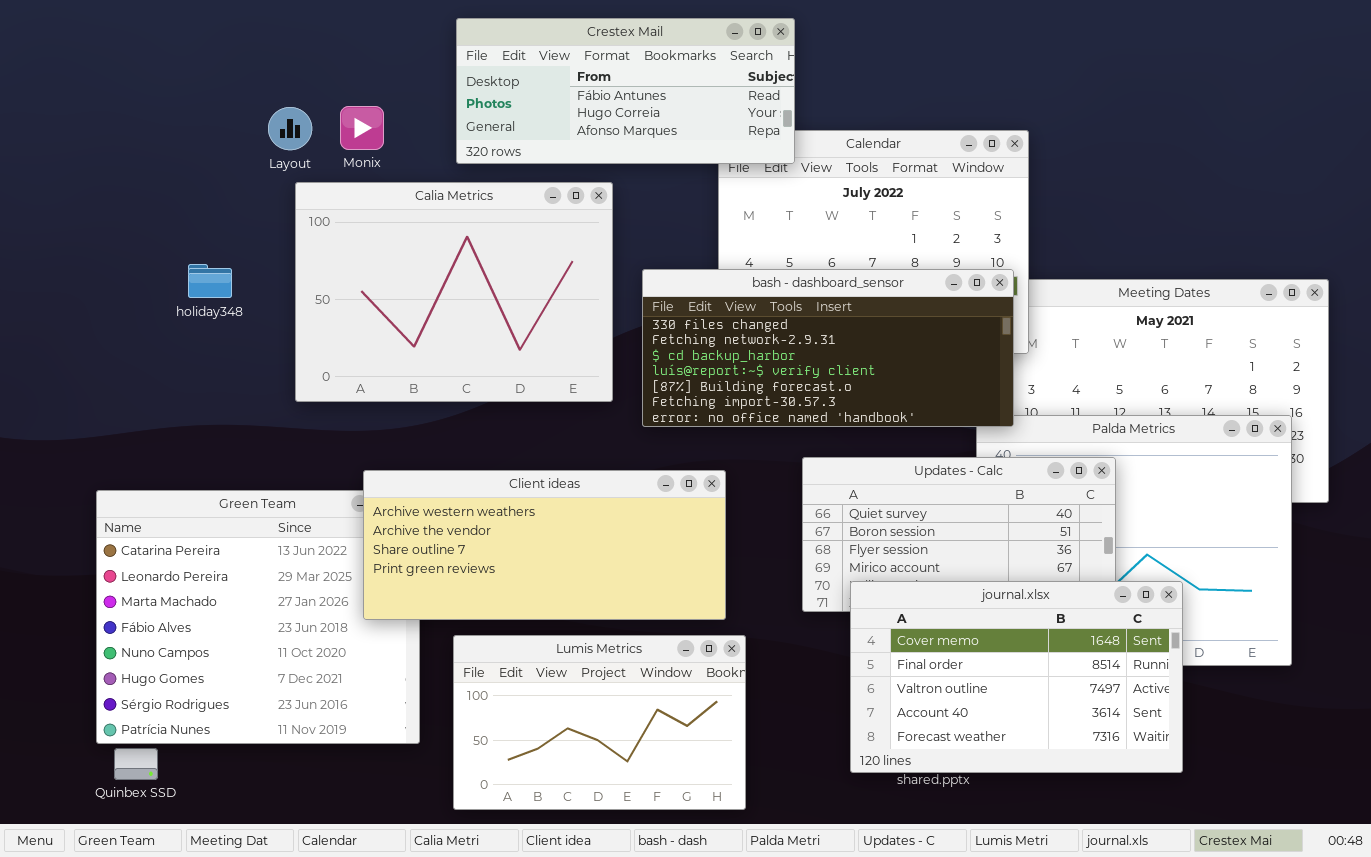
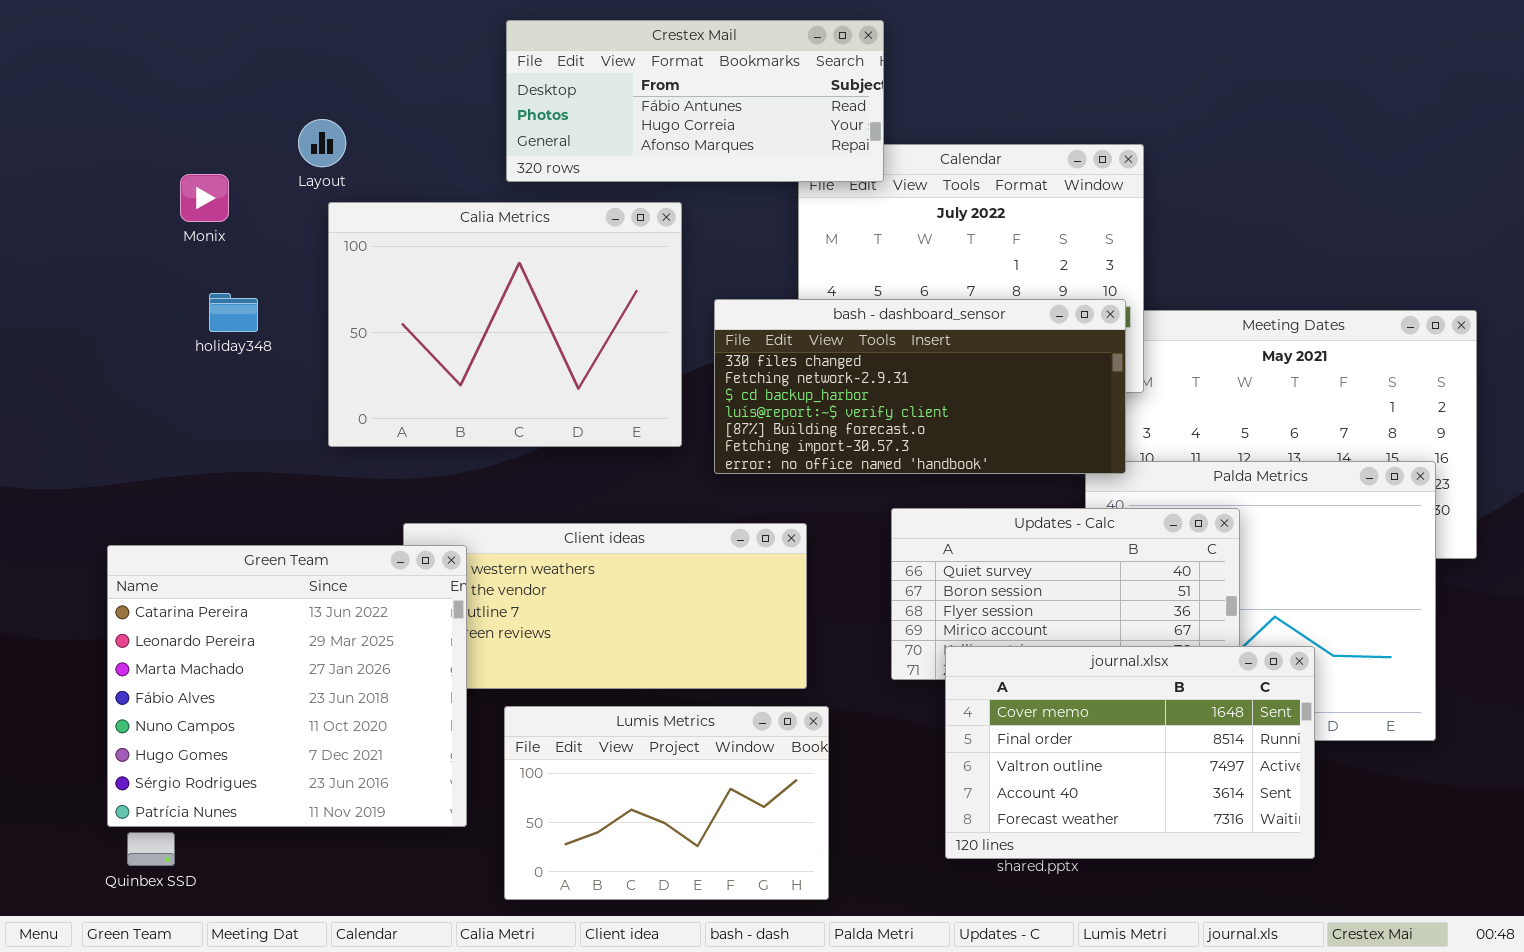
Monix: [340,106,384,150] -> [180,174,229,222], moved
Green Team: [96,490,420,744] -> [107,545,467,827], raised

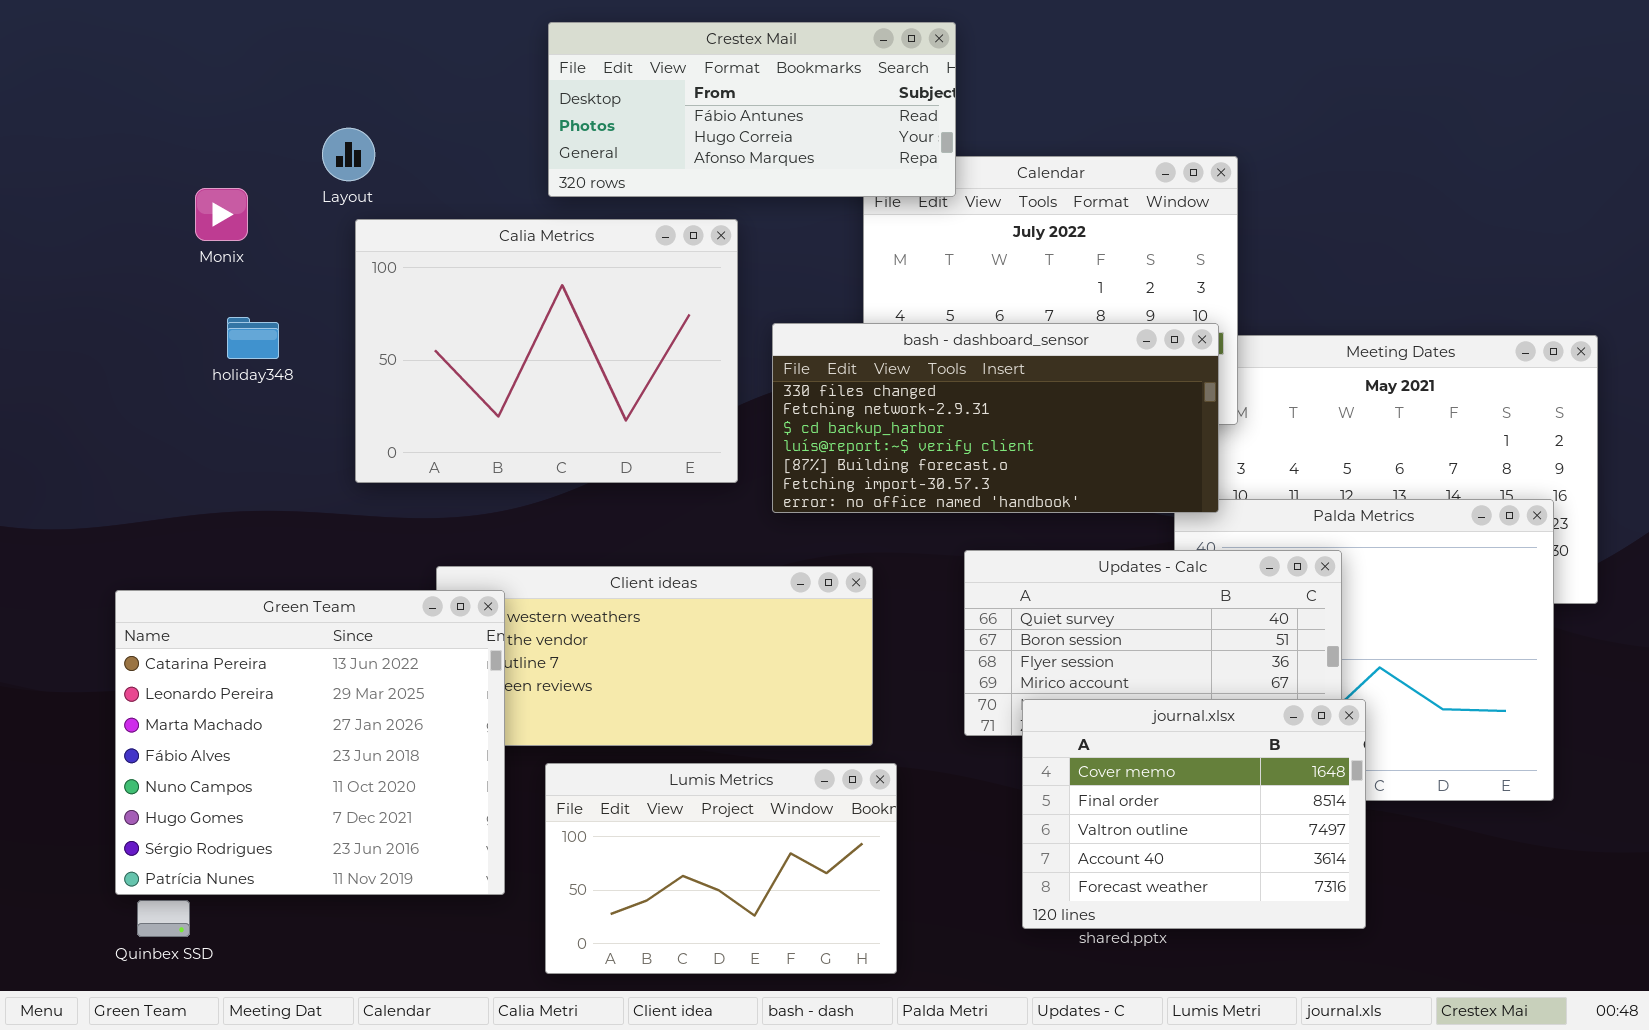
journal.xlsx: [945,646,1315,859] -> [1022,699,1366,929], resized

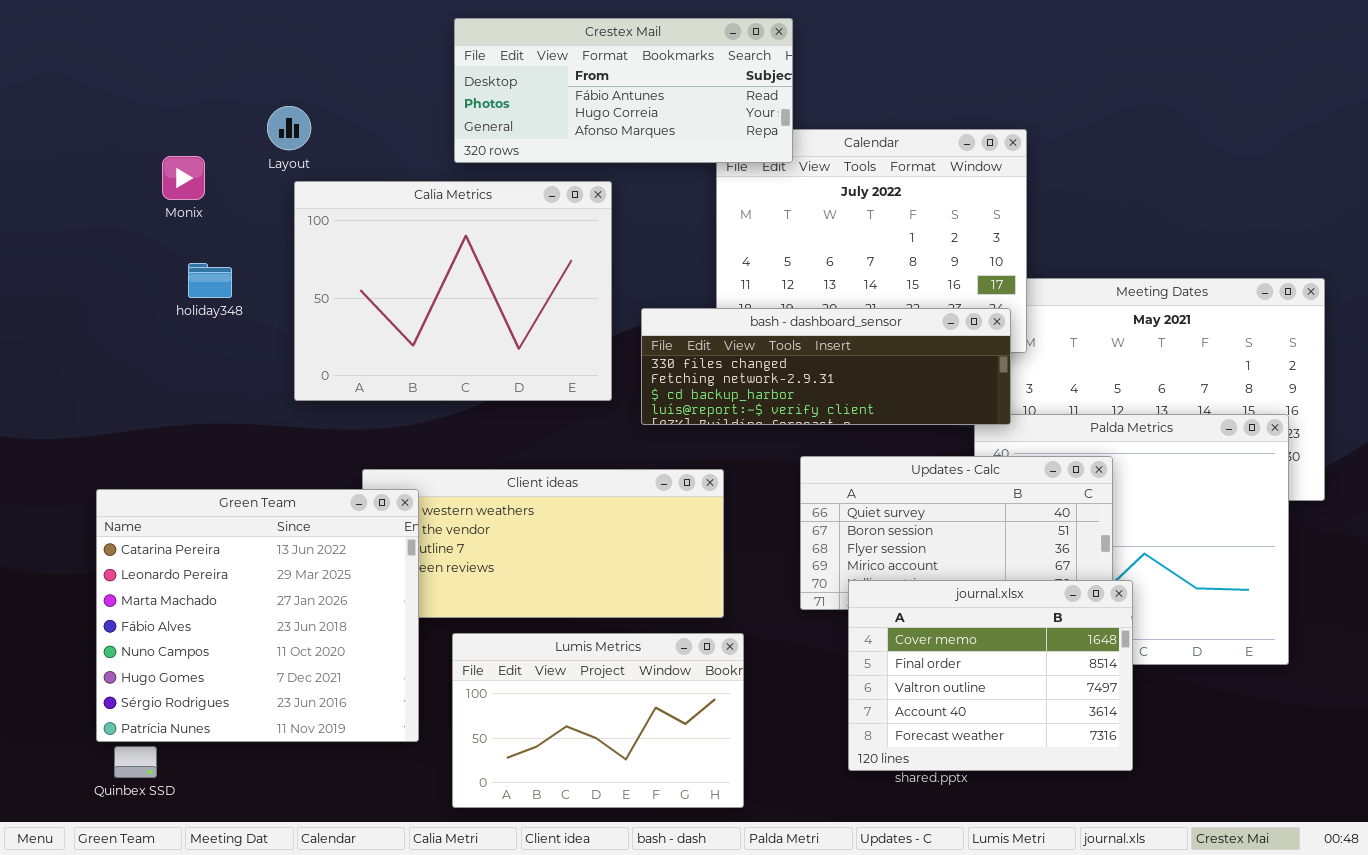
bash - dashboard_sensor: [772,323,1219,513] -> [641,308,1011,425], resized

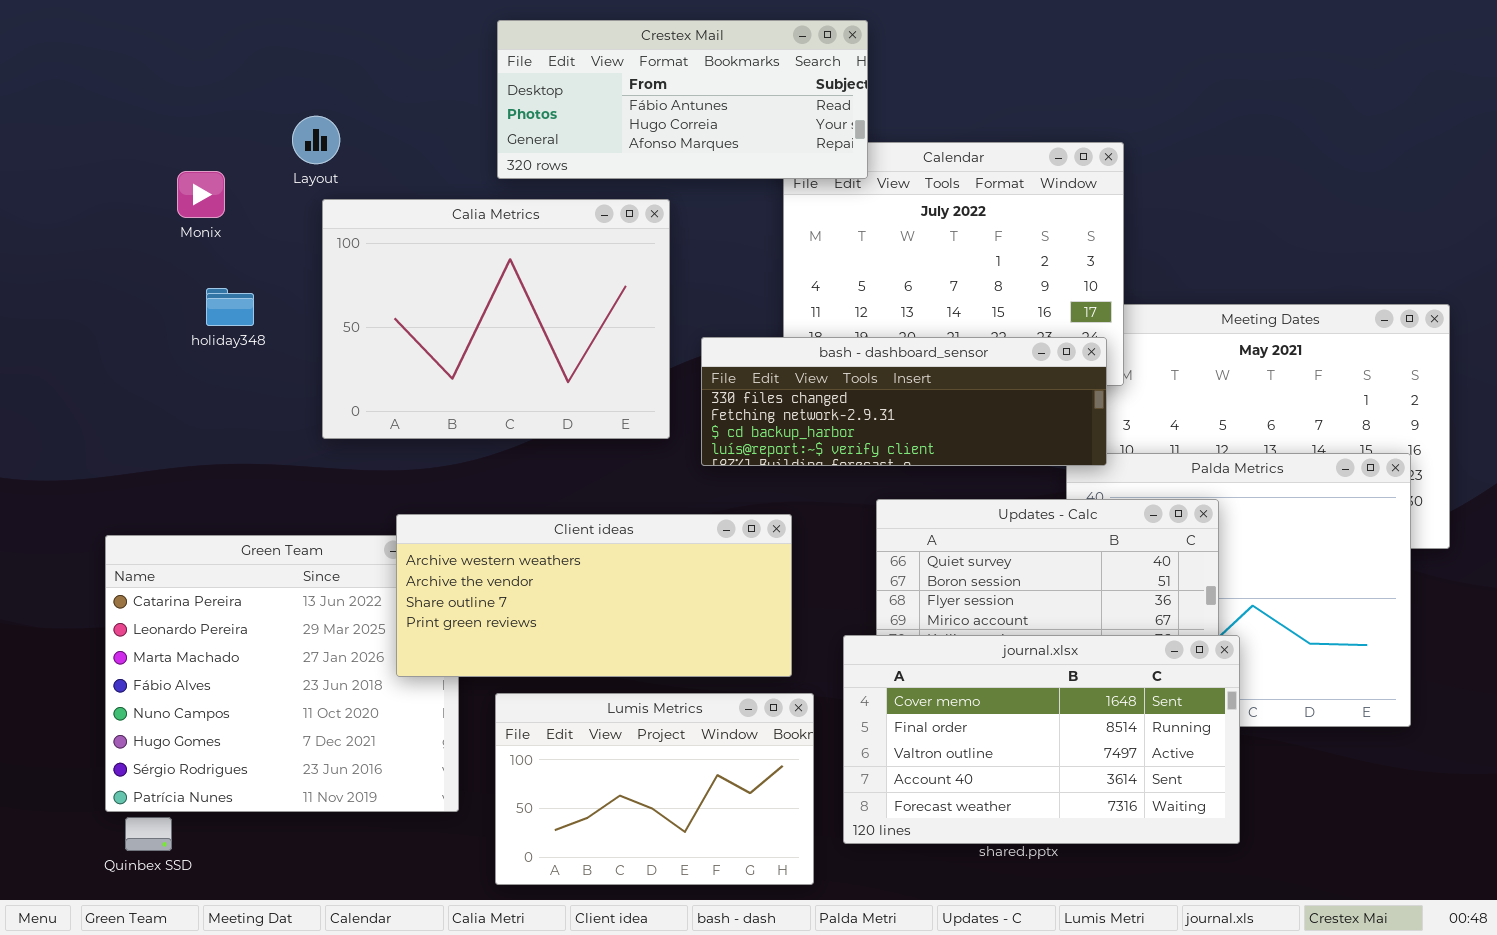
Client ideas: [362,469,724,618] -> [396,514,792,677], raised
journal.xlsx: [848,580,1133,771] -> [843,635,1240,844], resized

